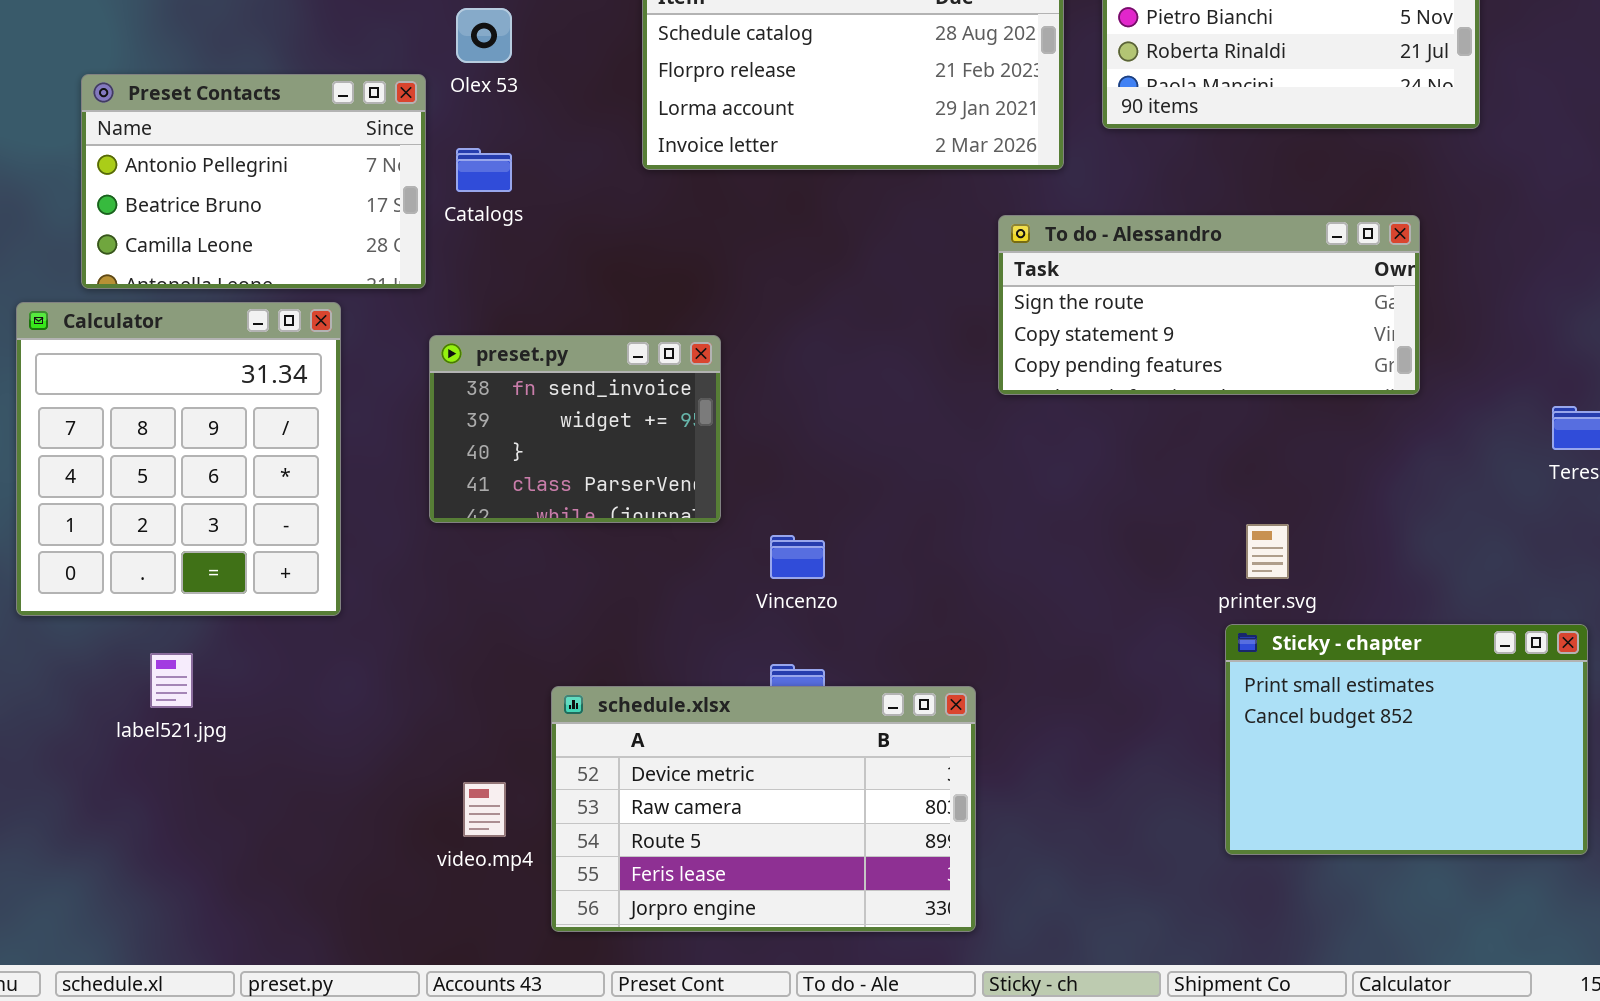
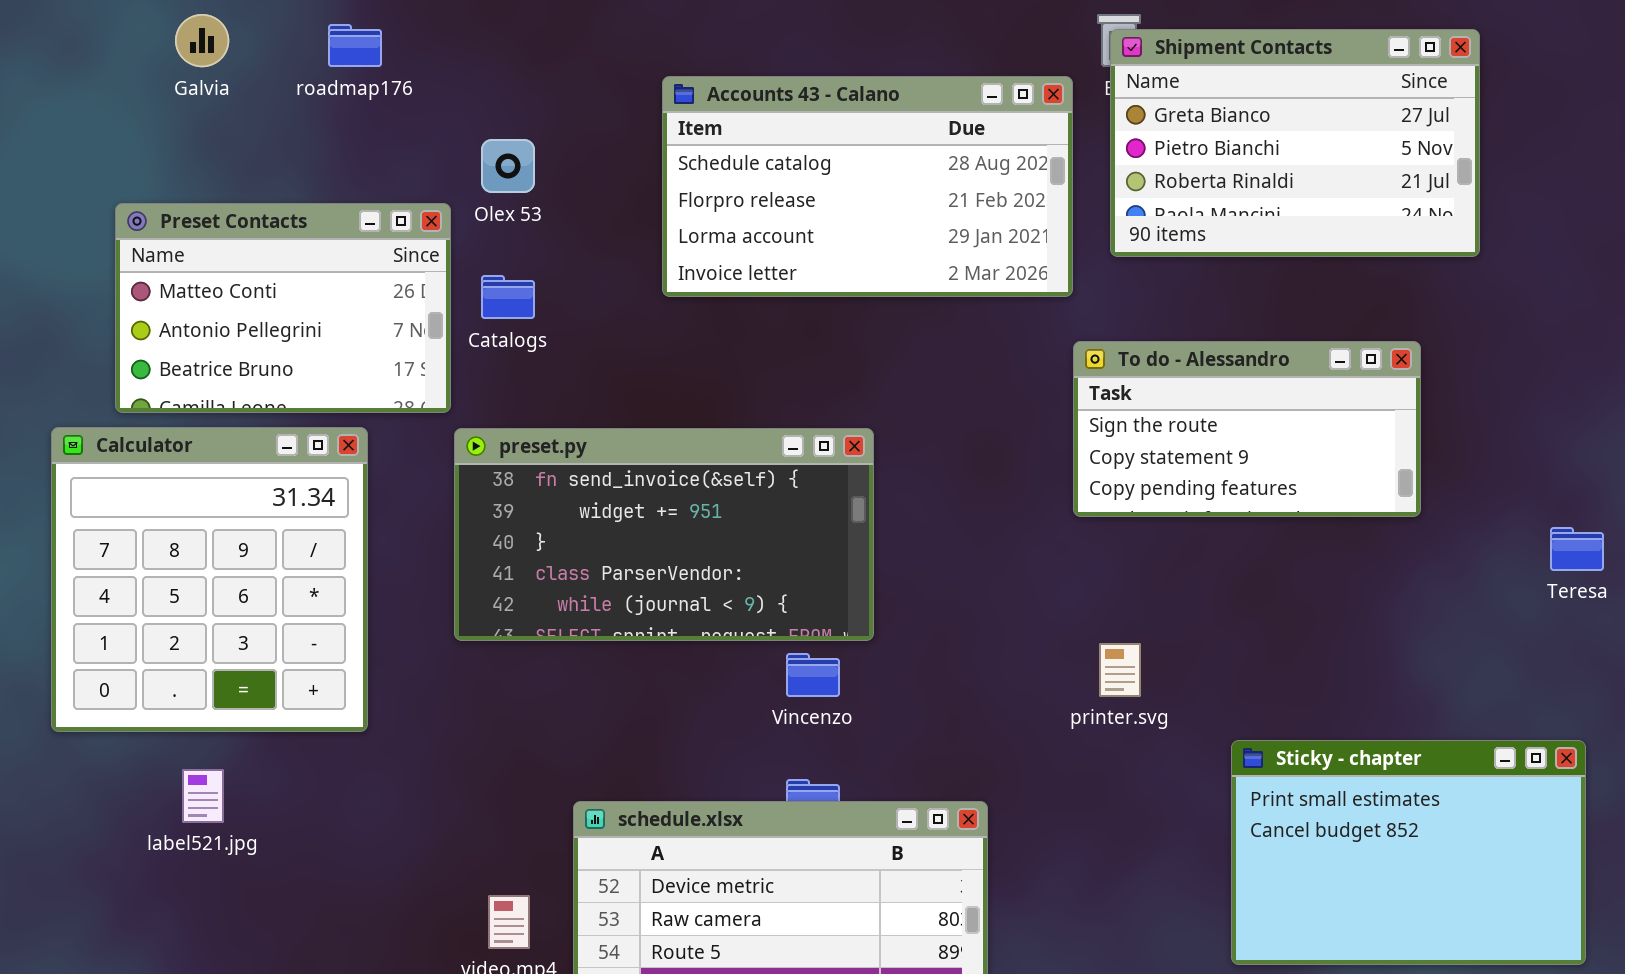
Preset Contacts: [81,74,426,289] -> [115,203,451,413], scrolled up 1 row
To do - Alessandro: [998,215,1420,395] -> [1073,341,1421,517], resized
preset.py: [429,335,721,523] -> [454,428,874,641], resized
printer.svg: [1246,524,1289,579] -> [1099,643,1141,697], moved

